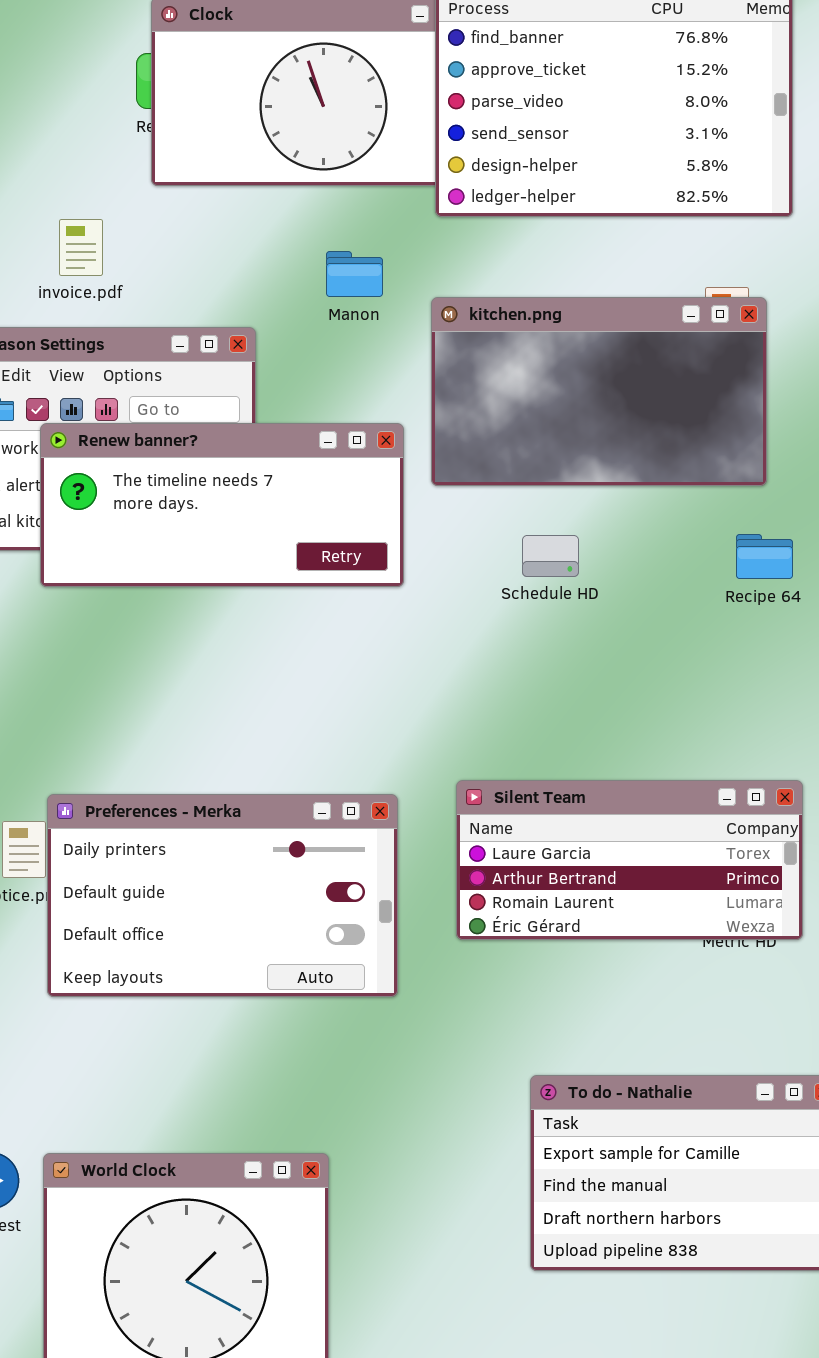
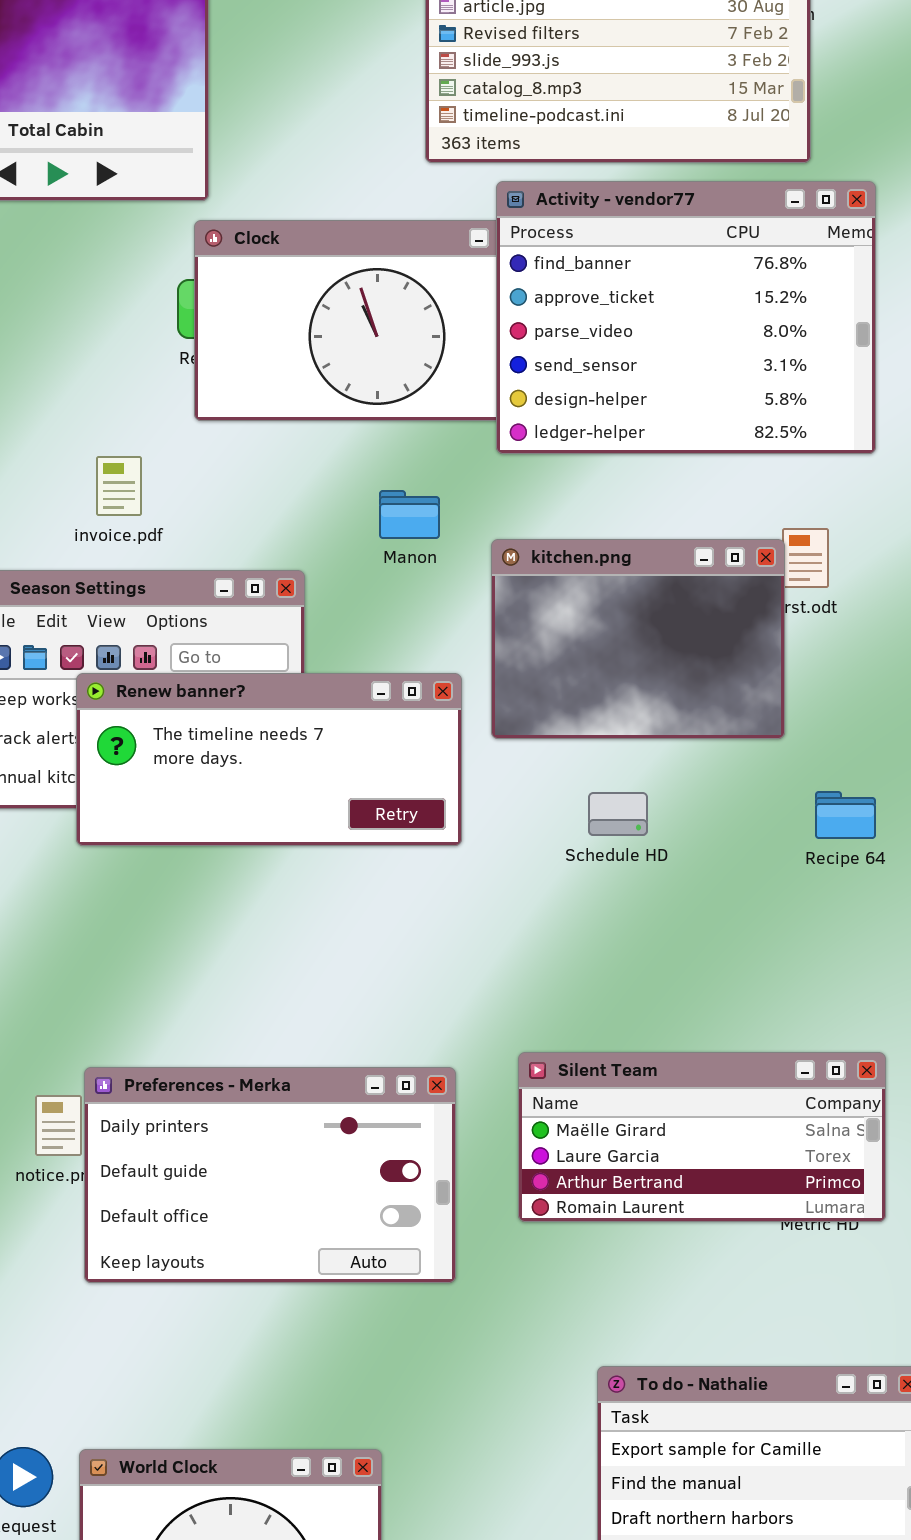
kitchen.png: [431,297,767,486] -> [491,539,785,739], resized
Silent Team: [456,780,803,940] -> [518,1052,886,1222], scrolled up 1 row

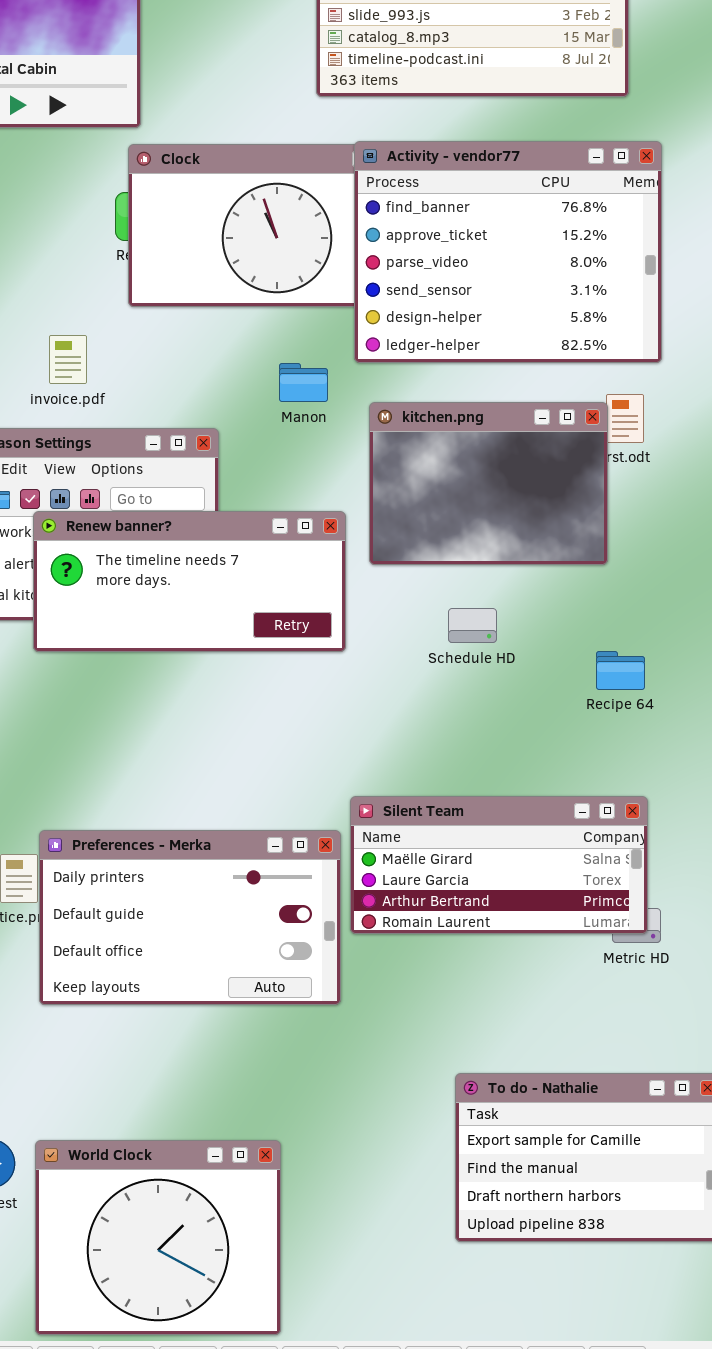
Activity - vendor77: [496,181,876,454] -> [354,141,662,363], moved
Recipe 64: [815,791,876,839] -> [596,651,645,690], moved
Silent Team: [518,1052,886,1222] -> [350,796,648,934], moved

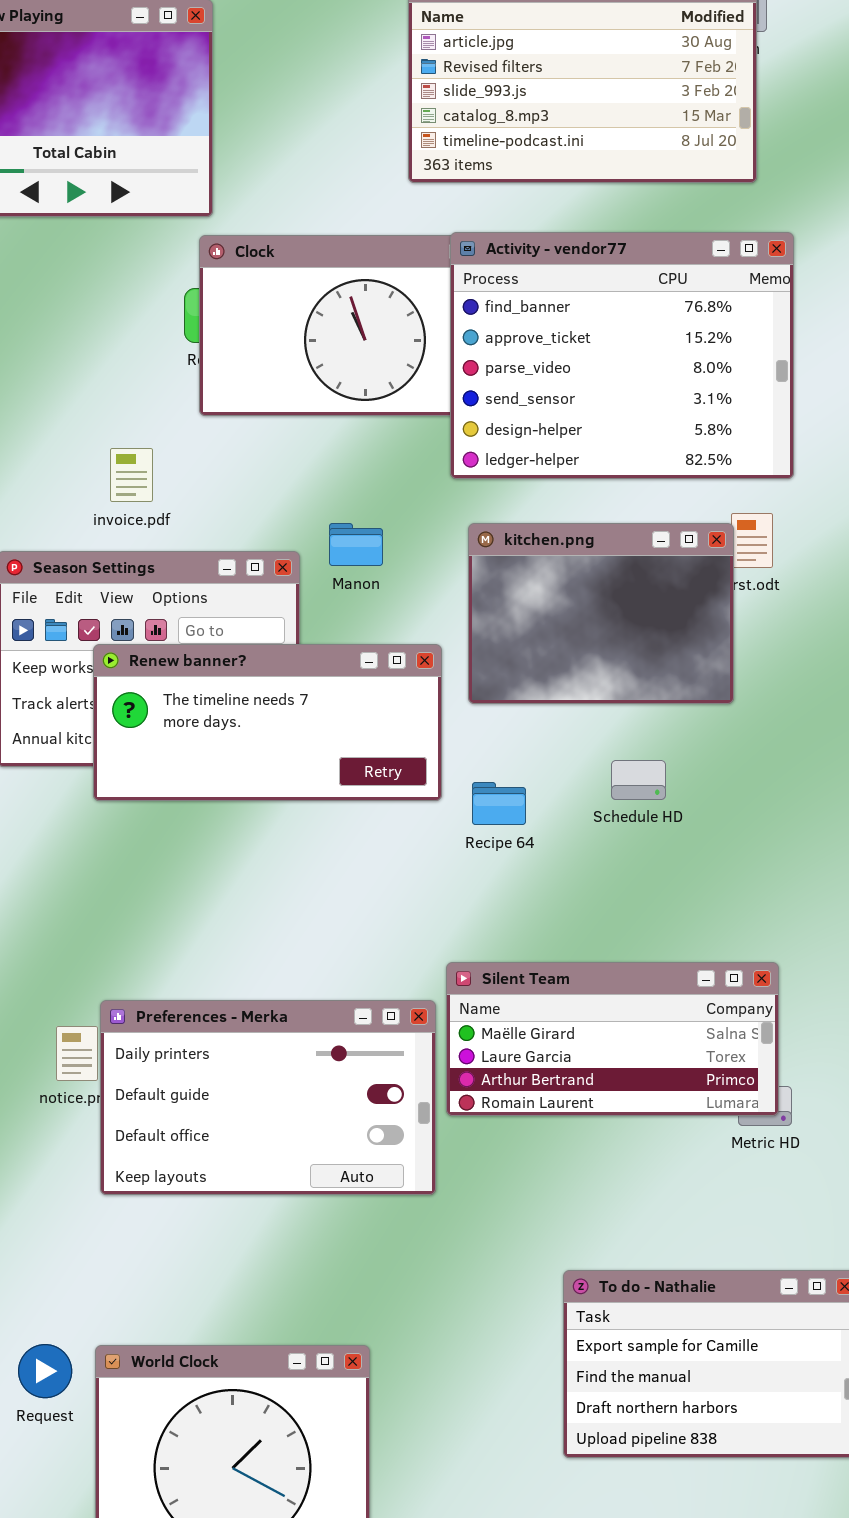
Manon: [279,363,328,402] -> [329,523,383,566], moved
Schedule HD: [448,608,497,643] -> [611,760,666,800], moved
Recipe 64: [596,651,645,690] -> [472,782,526,825], moved

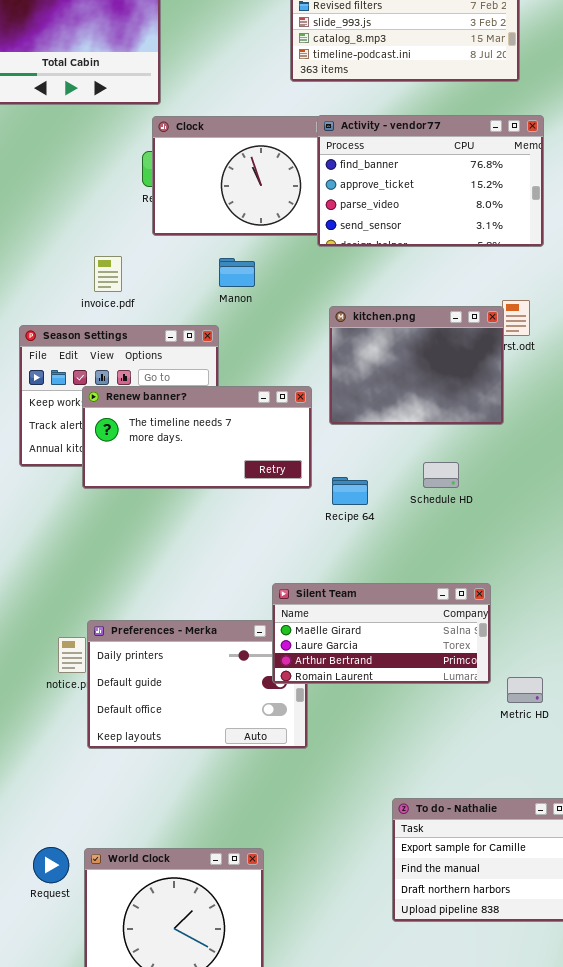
Activity - vendor77: [450,232,794,479] -> [317,115,544,247], resized
Manon: [329,523,383,566] -> [219,258,255,287], moved
Silent Team: [446,962,779,1116] -> [272,583,491,684], moved

